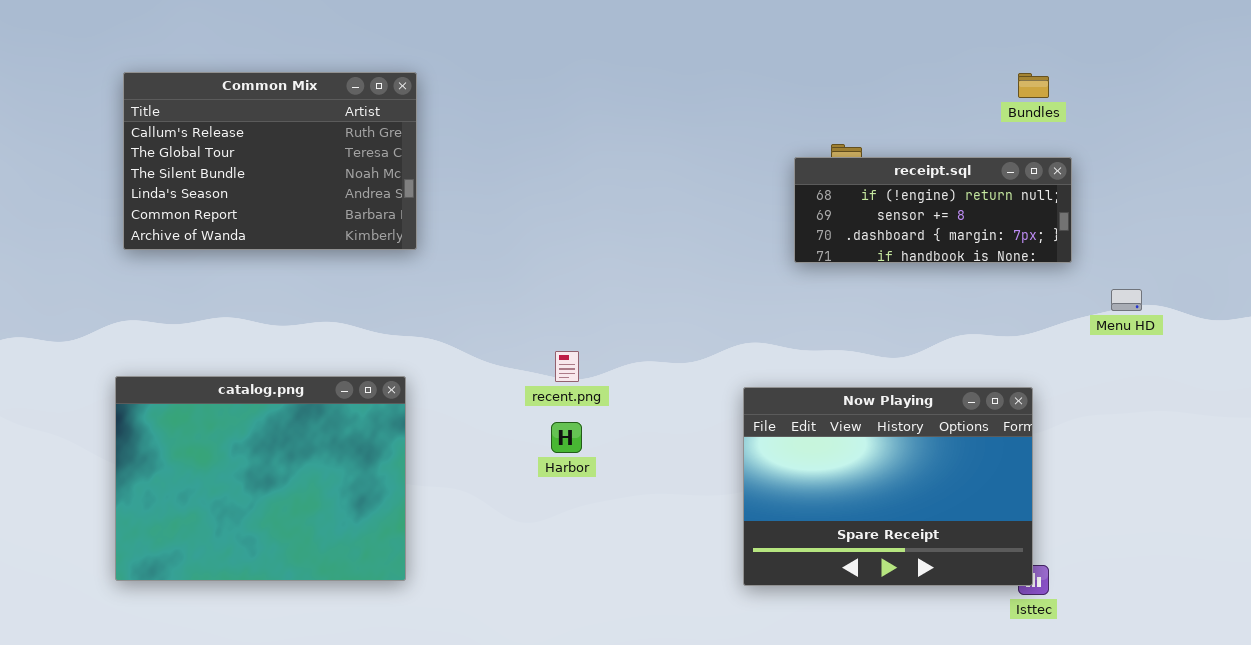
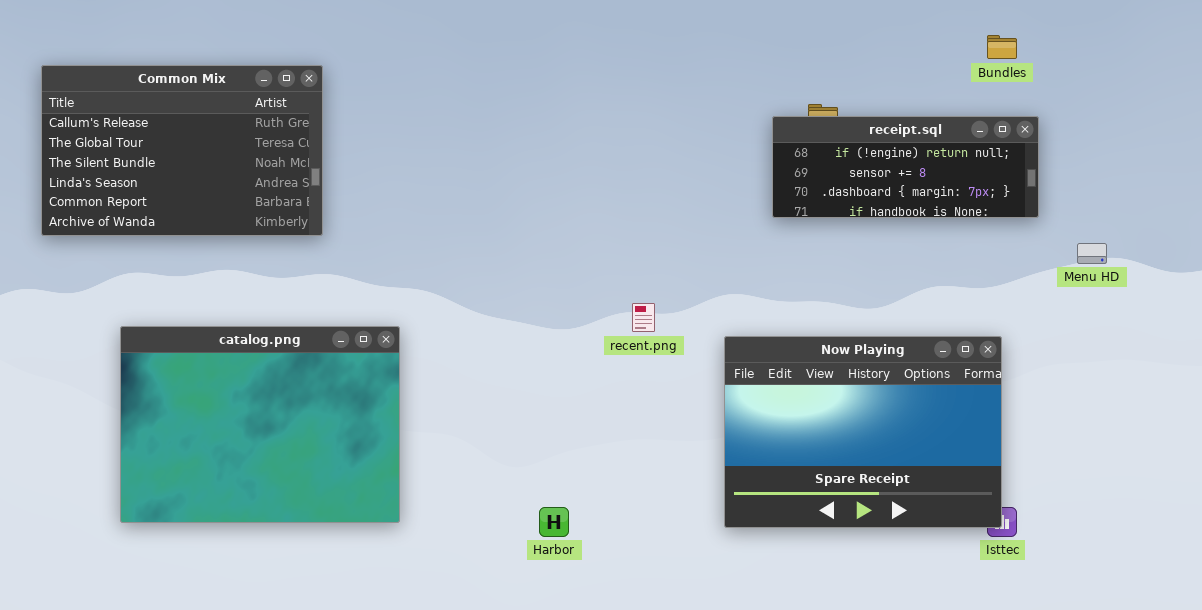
Common Mix: [123,72,417,250] -> [41,65,323,236], moved
recent.png: [555,351,579,382] -> [632,303,655,332], moved
Harbor: [551,422,582,453] -> [539,507,569,537], moved

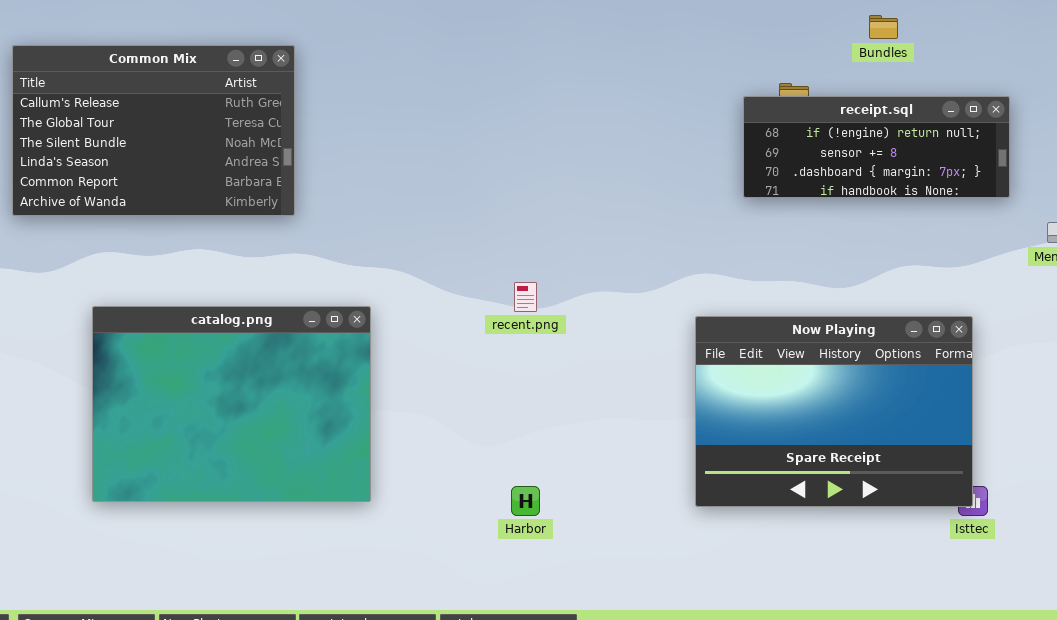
Bundles: [987,35,1017,59] -> [869,15,898,39], moved
recent.png: [632,303,655,332] -> [514,282,537,312], moved

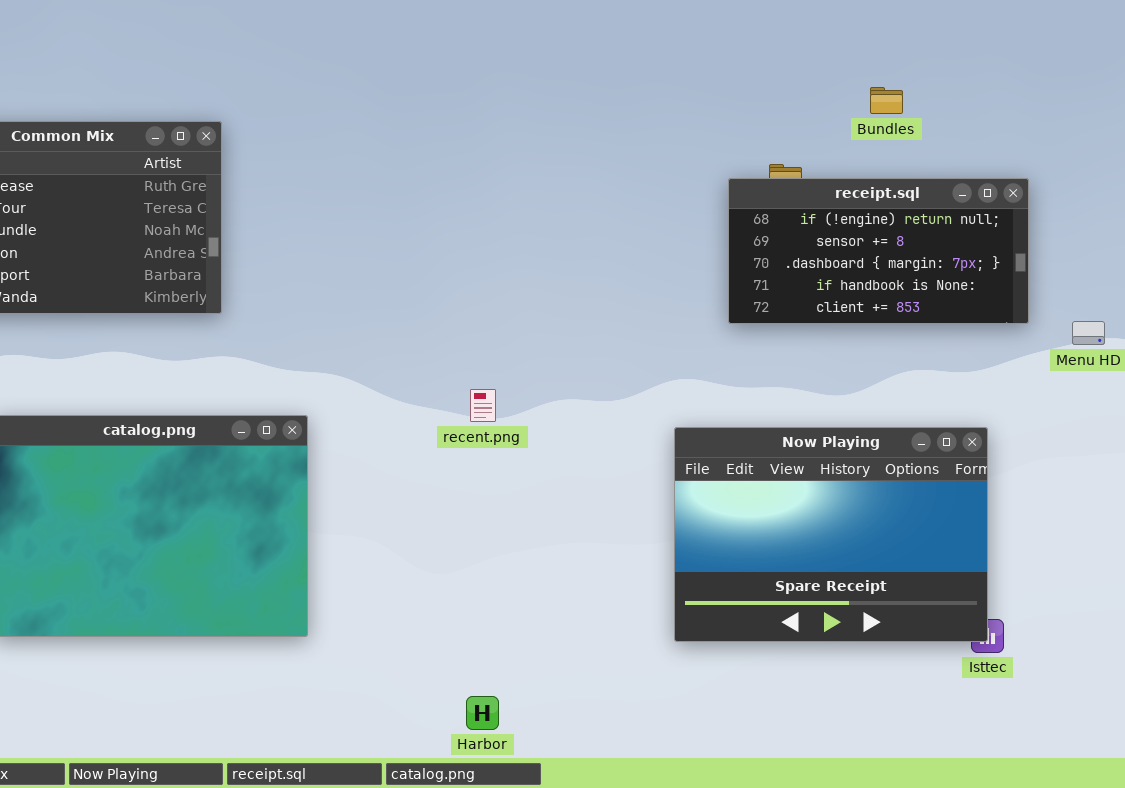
receipt.sql: [743,96,1010,198] -> [728,178,1029,324], resized
Harbor: [511,486,540,516] -> [466,696,499,730], moved

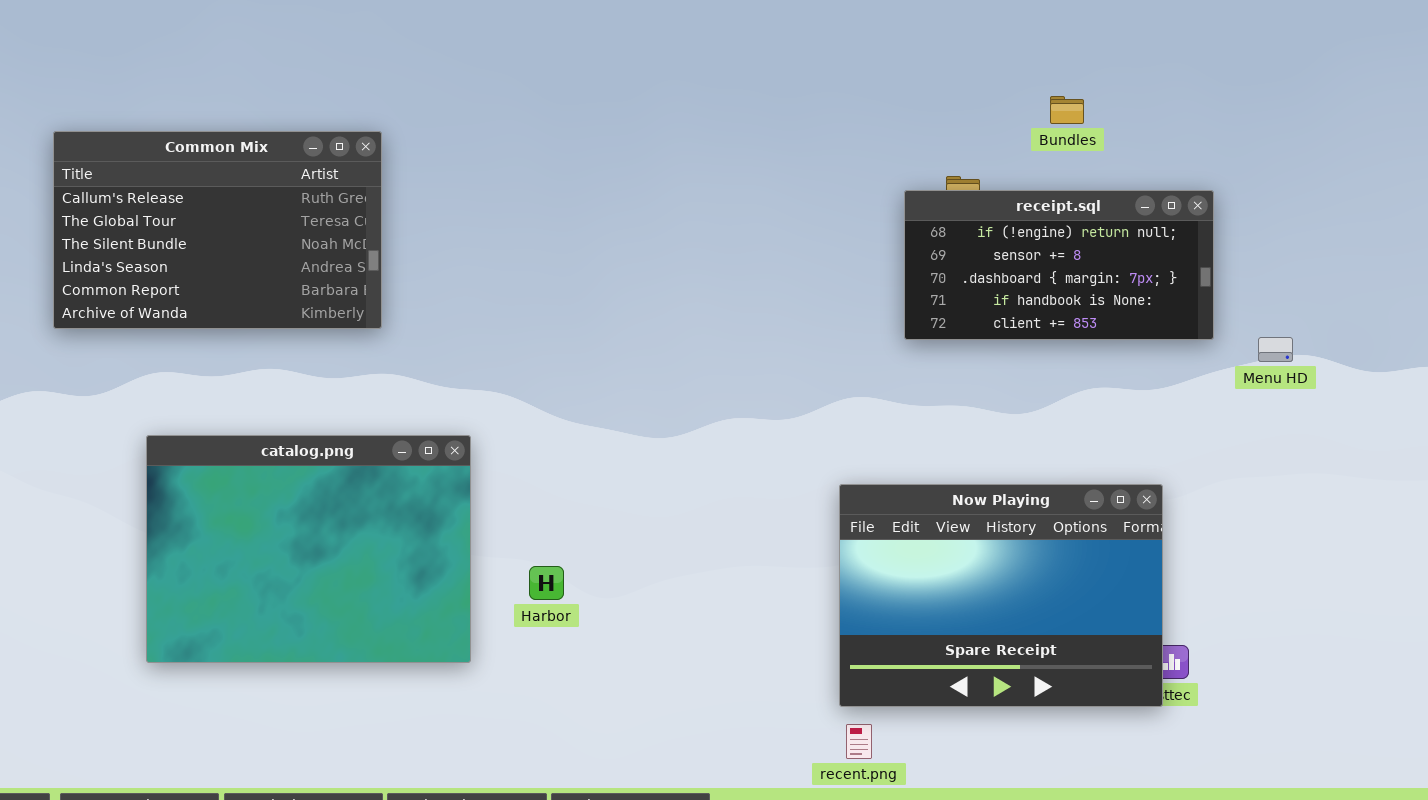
recent.png: [470,389,496,422] -> [846,724,872,759], moved
Now Playing: [674,427,988,642] -> [839,484,1163,707], moved
Harbor: [466,696,499,730] -> [529,566,564,600], moved

